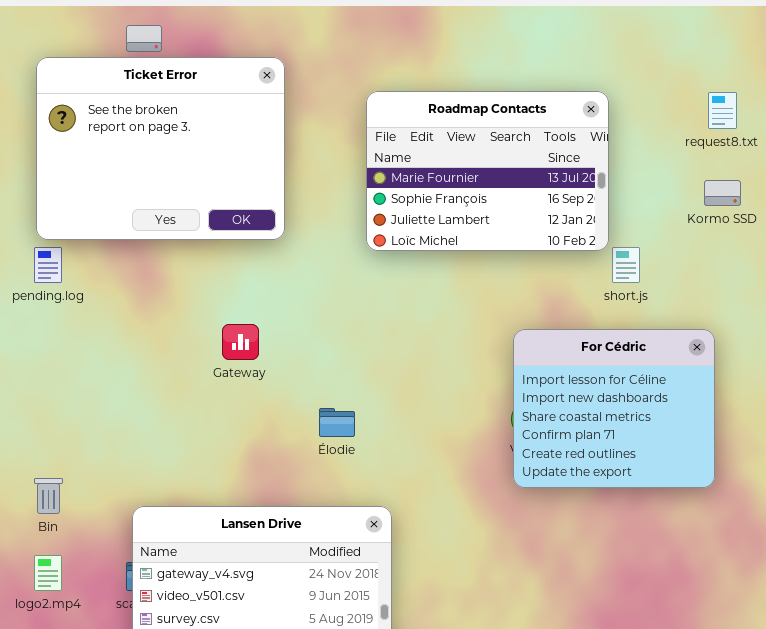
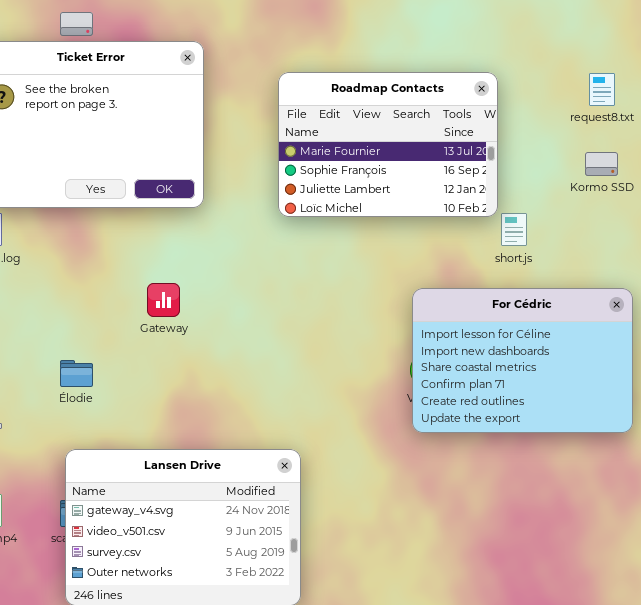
For Cédric: [513,329,715,488] -> [412,288,633,433], resized
Élodie: [319,408,355,437] -> [60,360,93,387], moved

